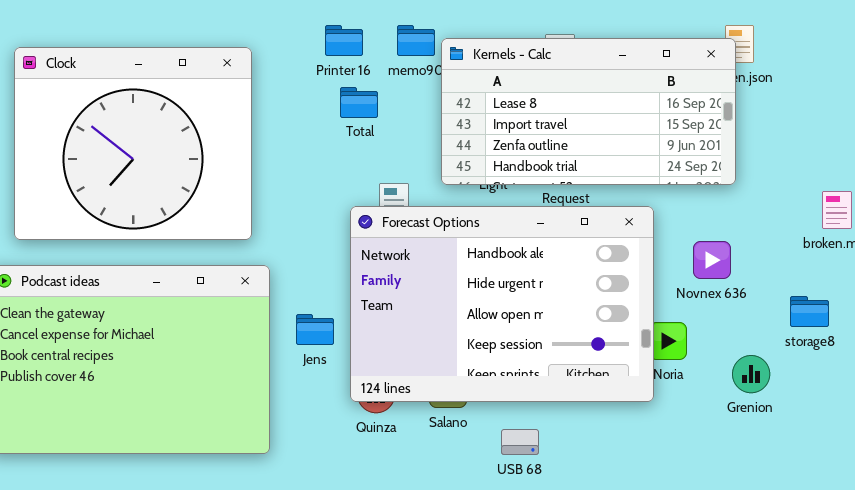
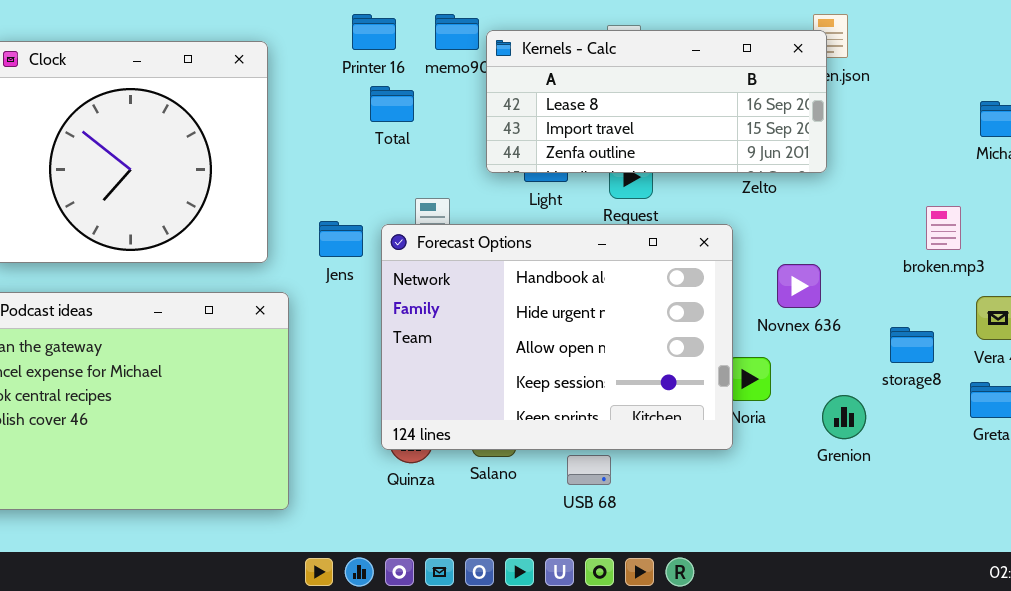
Kernels - Calc: [441,38,736,185] -> [486,30,827,173], resized
Jens: [296,314,334,345] -> [319,221,363,257], moved
USB 68: [501,429,539,455] -> [567,455,611,485], moved

